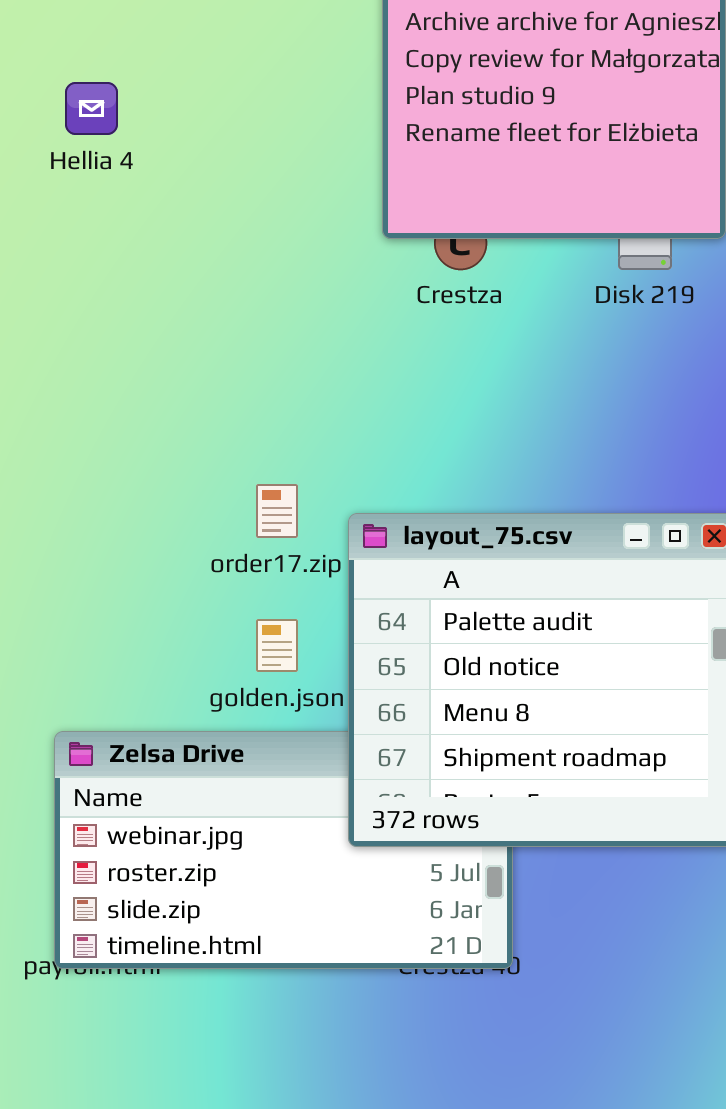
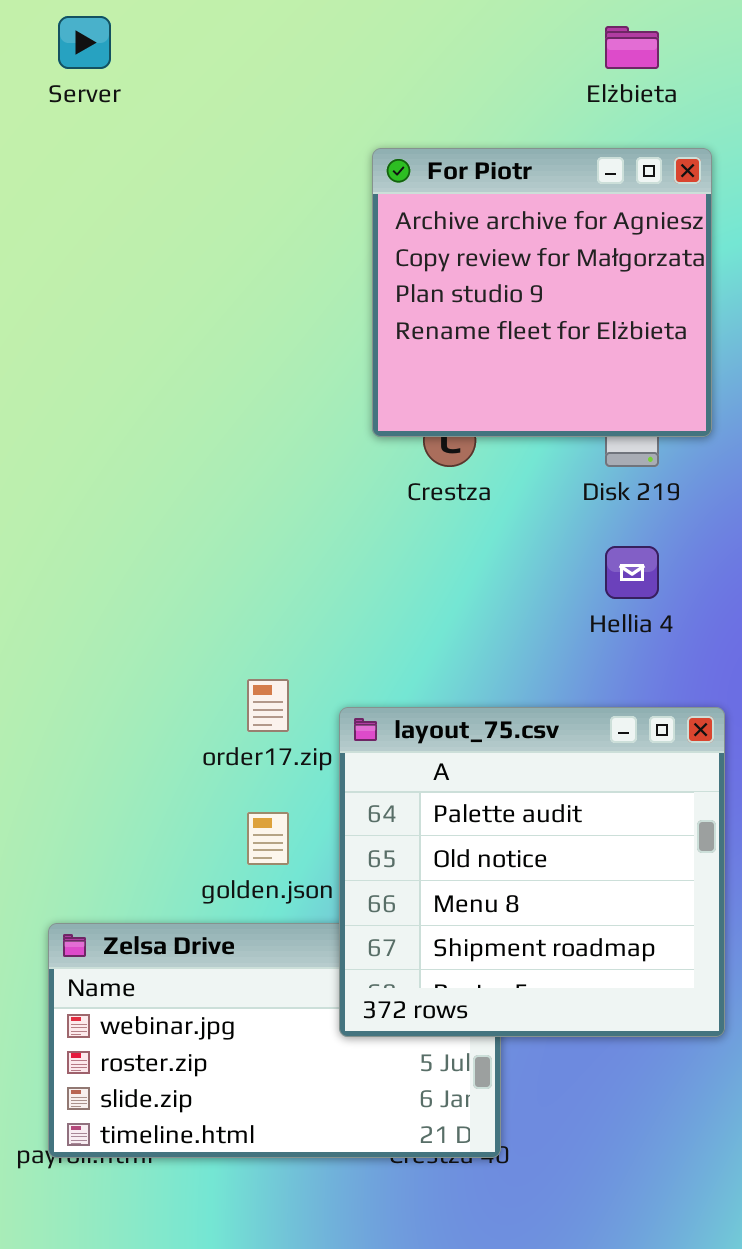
Hellia 4: [65,82,118,135] -> [605,546,659,599], moved

